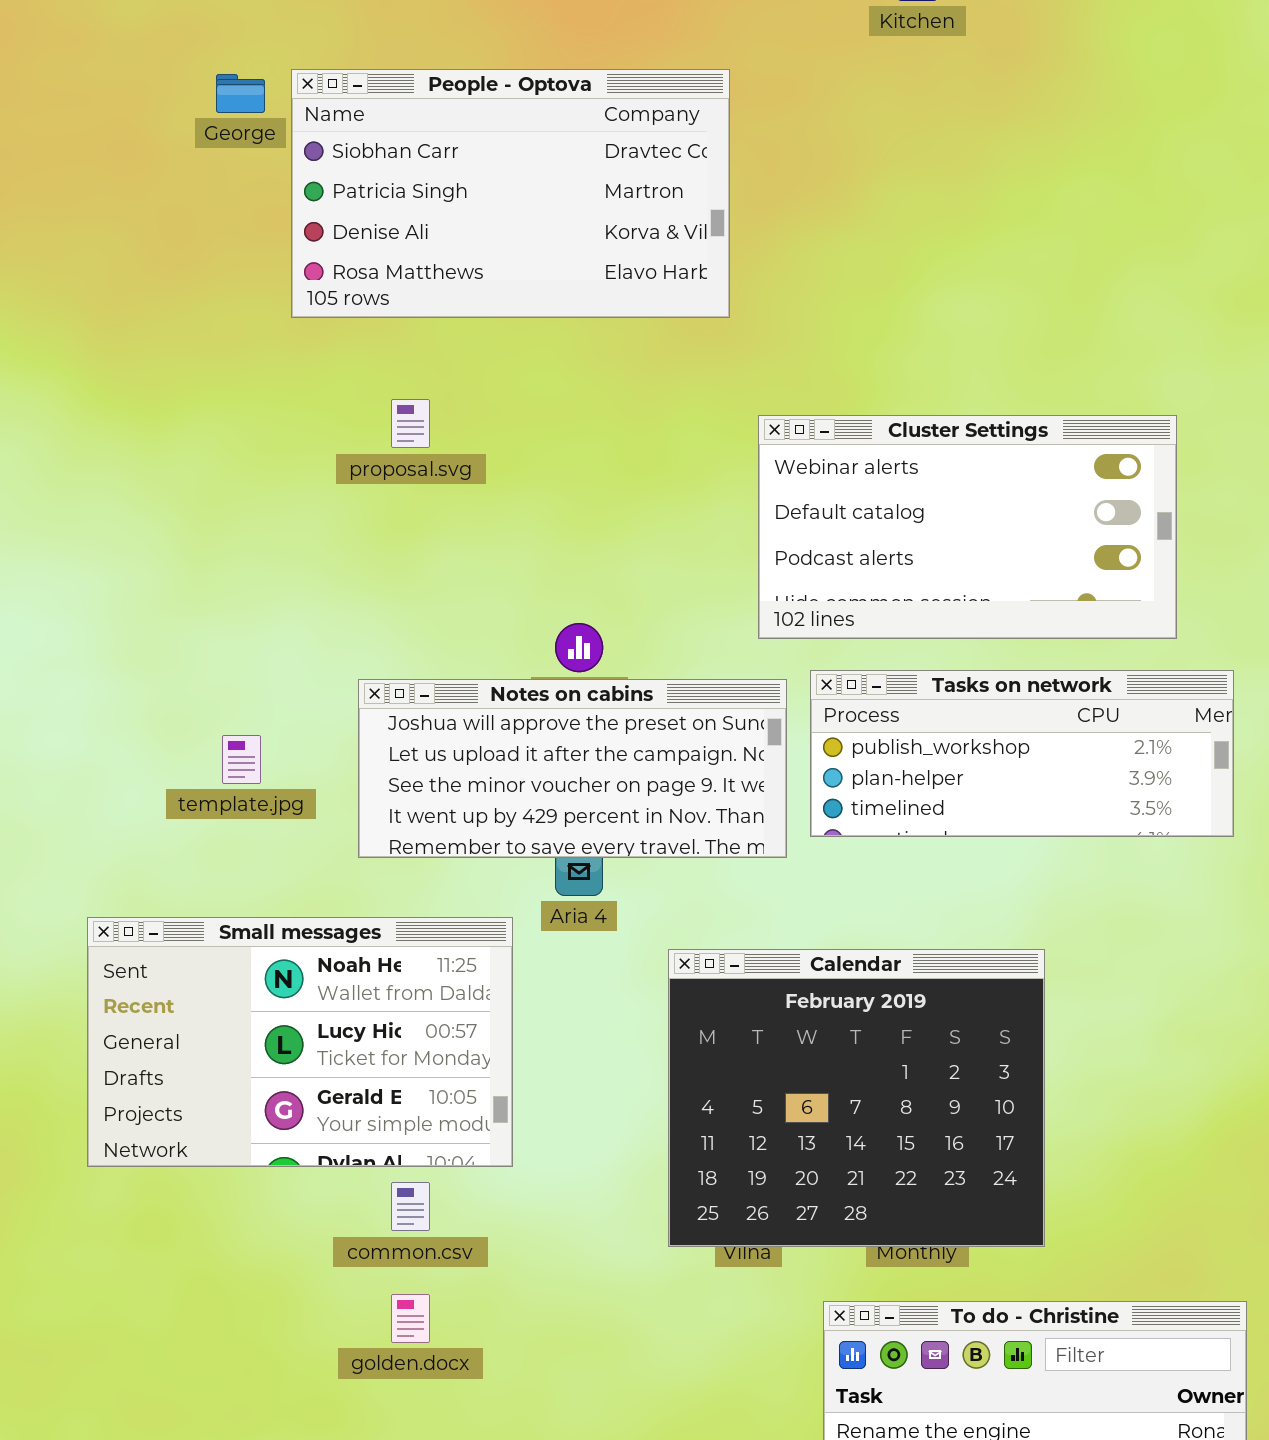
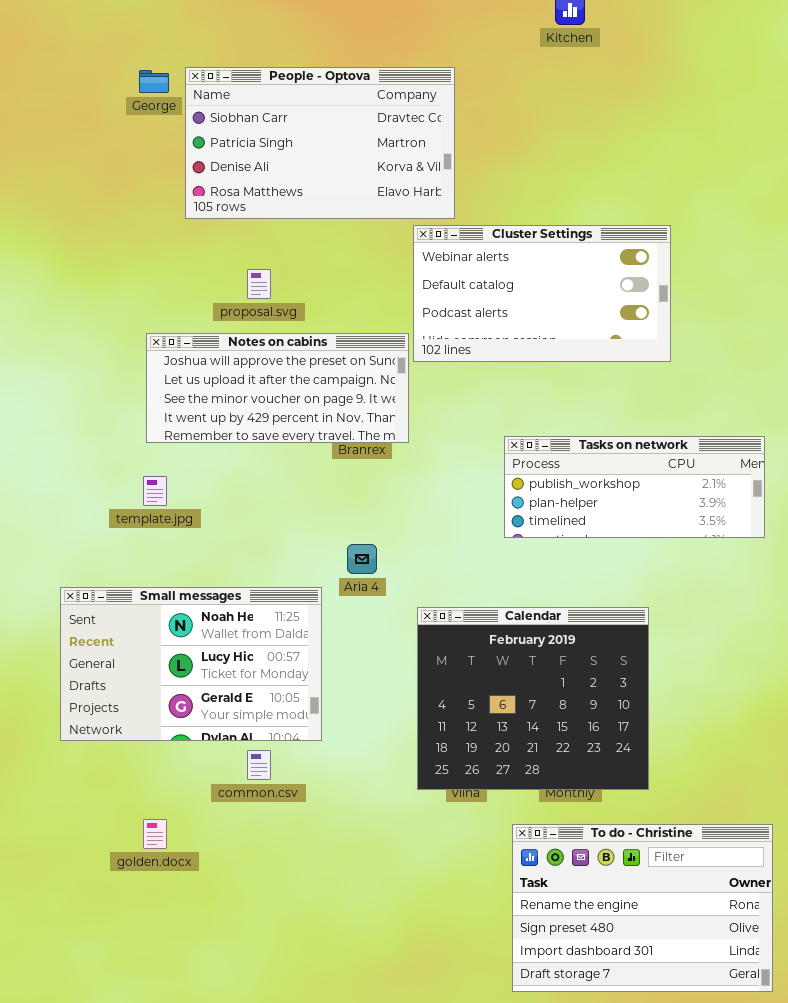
Cluster Settings: [758,415,1177,639] -> [413,225,671,362], moved
Notes on cabins: [358,679,787,858] -> [146,333,409,443], moved
golden.docx: [391,1294,430,1343] -> [143,819,167,849], moved

